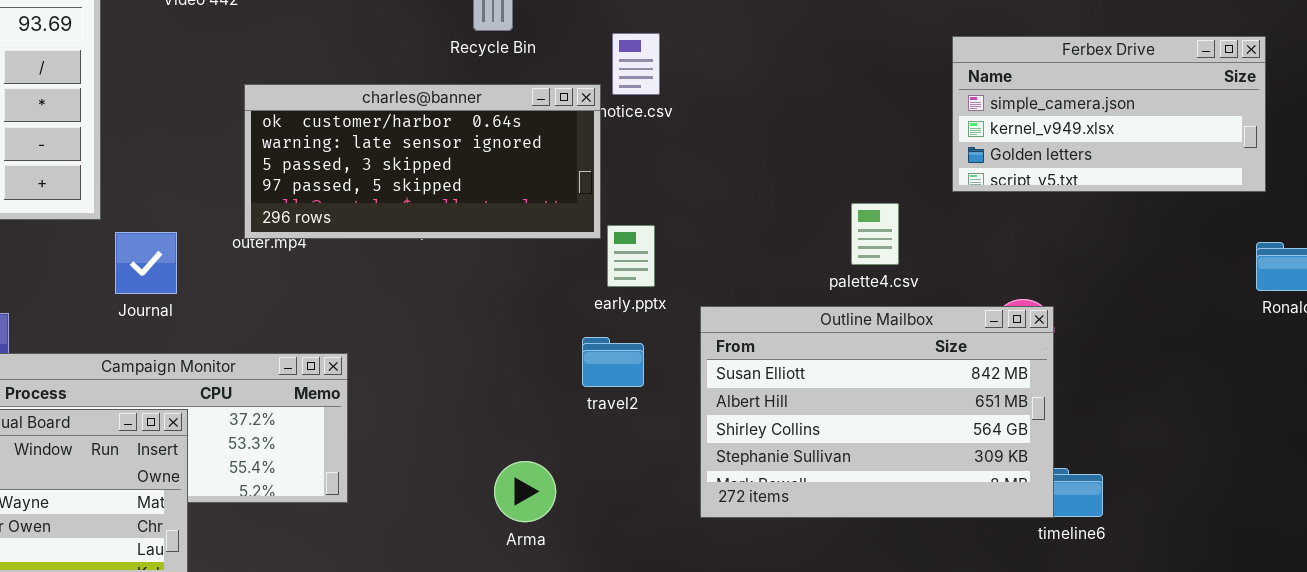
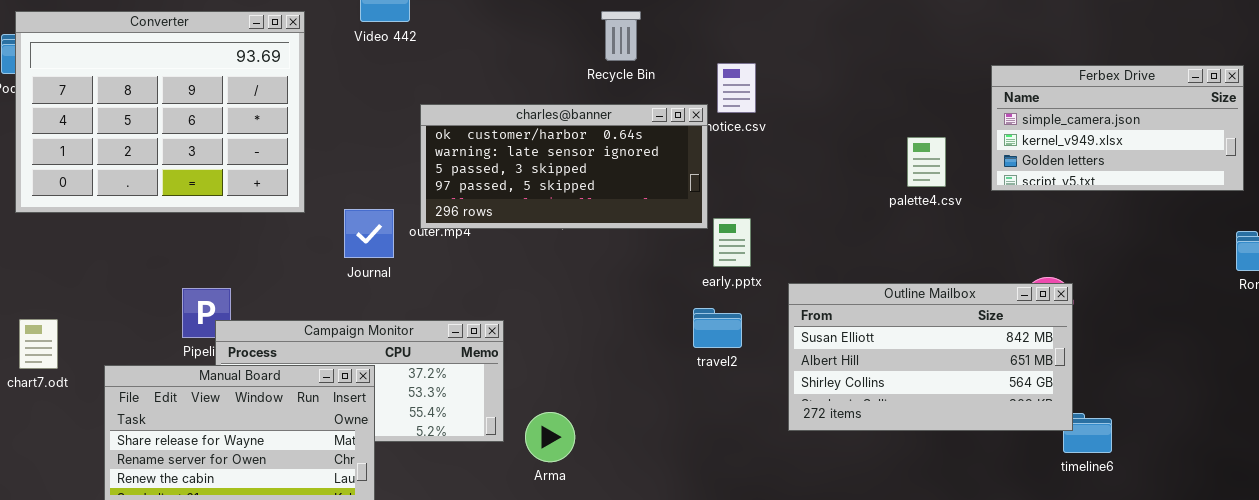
palette4.csv: [851,203,899,265] -> [907,137,946,187], moved
Journal: [115,232,177,294] -> [344,209,394,258], moved
Outline Mailbox: [700,306,1054,518] -> [788,283,1073,431], resized
Arma: [494,461,556,522] -> [525,412,575,462], moved

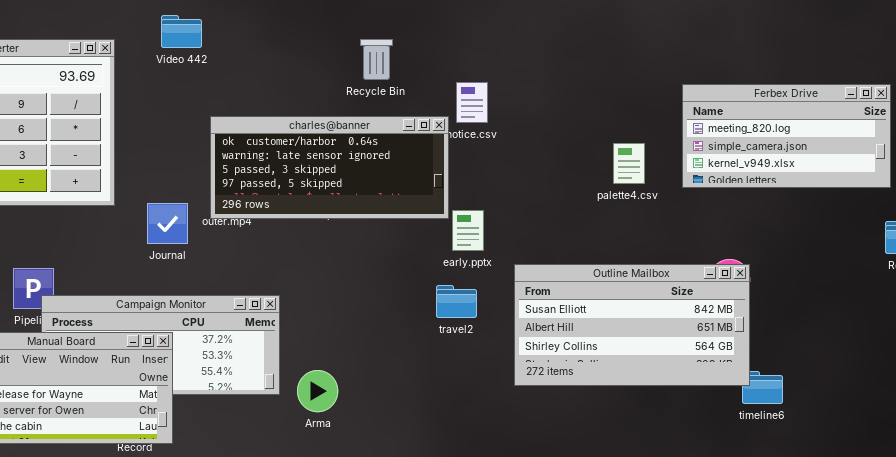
Ferbex Drive: [991,65,1244,191] -> [682,84,891,188], scrolled up 1 row

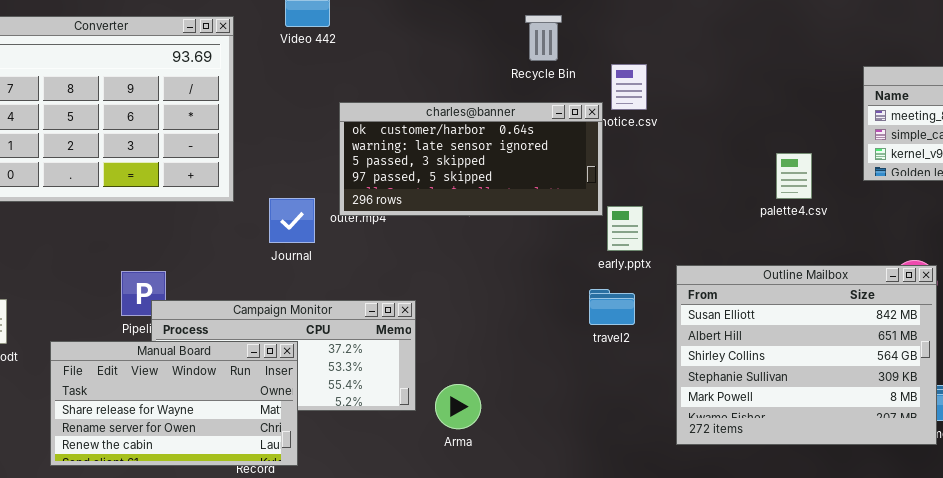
Recycle Bin: [360,39,393,80] -> [525,15,562,61], moved
palette4.csv: [613,143,645,184] -> [776,153,812,199], moved
Outline Mailbox: [514,264,750,386] -> [676,265,937,445], resized

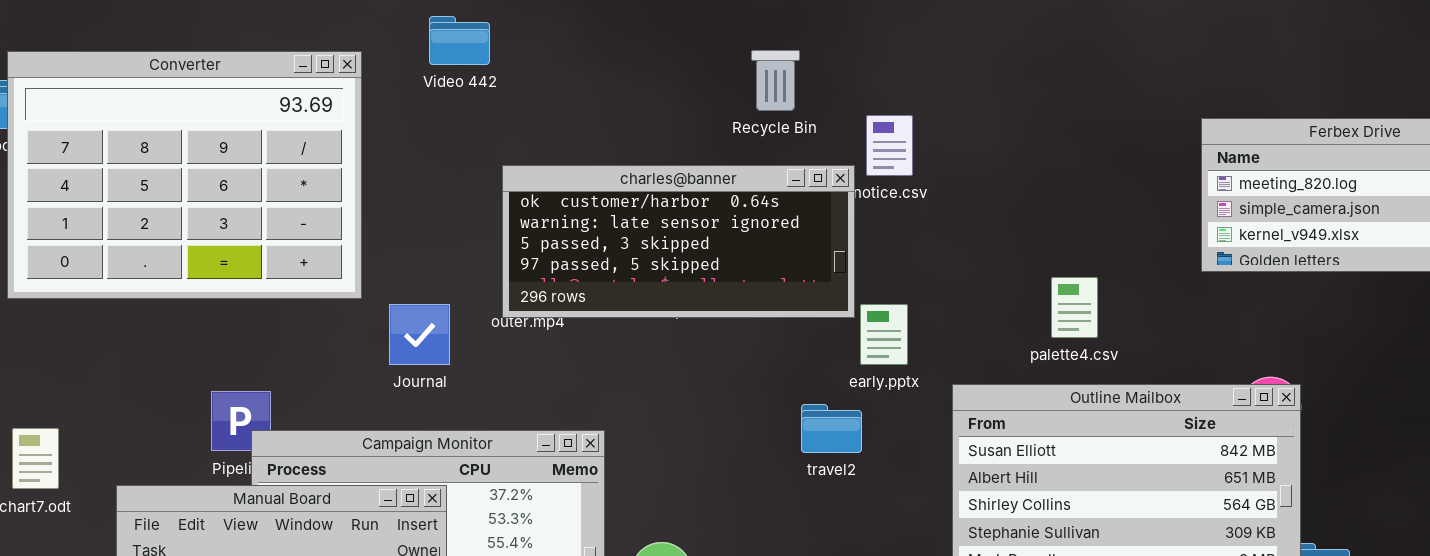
palette4.csv: [776,153,812,199] -> [1051,277,1098,338], moved
Journal: [269,198,315,243] -> [389,304,450,365], moved
travel2: [589,289,635,325] -> [801,404,862,453], moved

